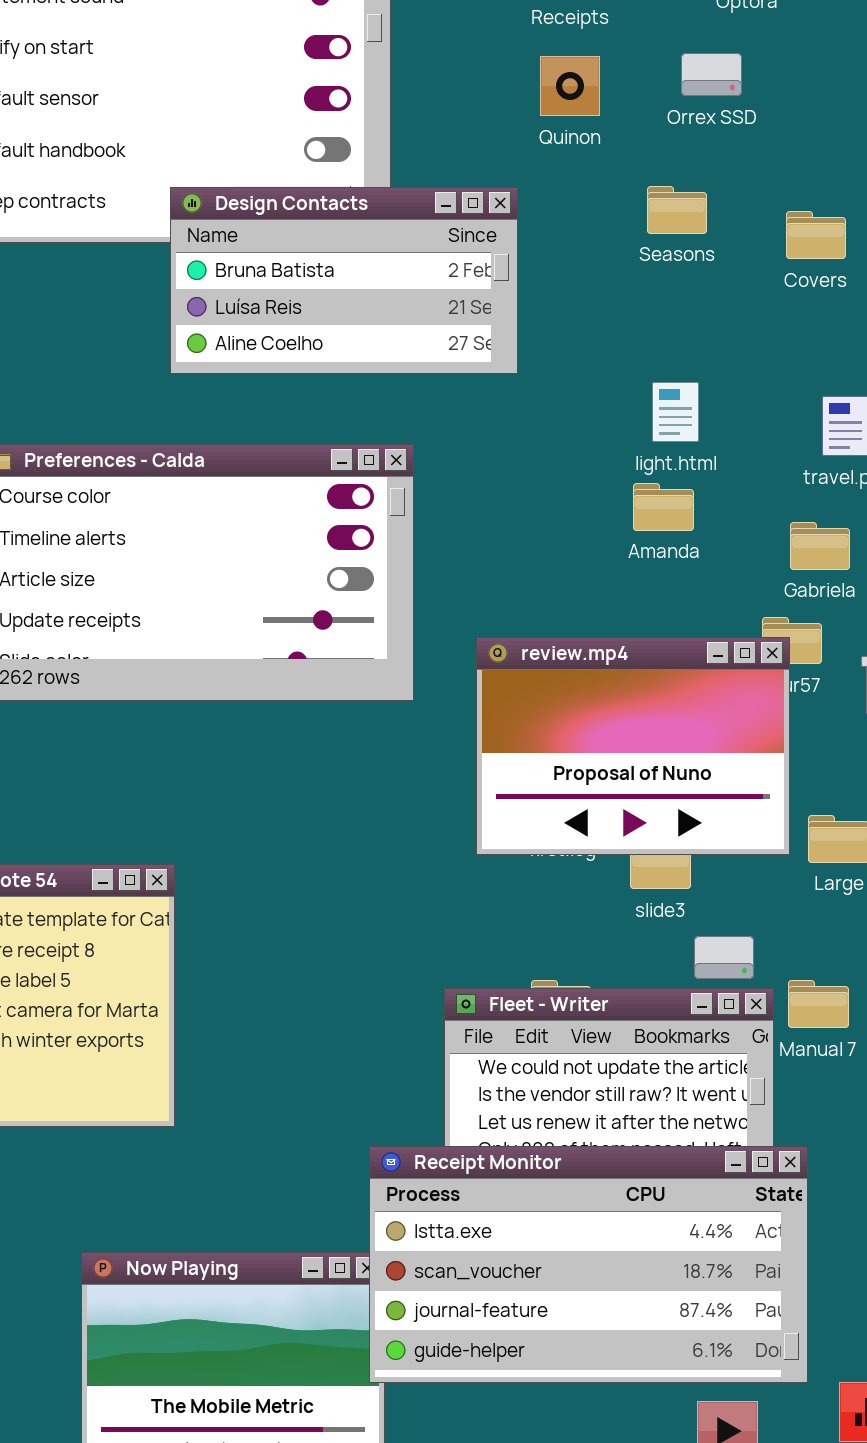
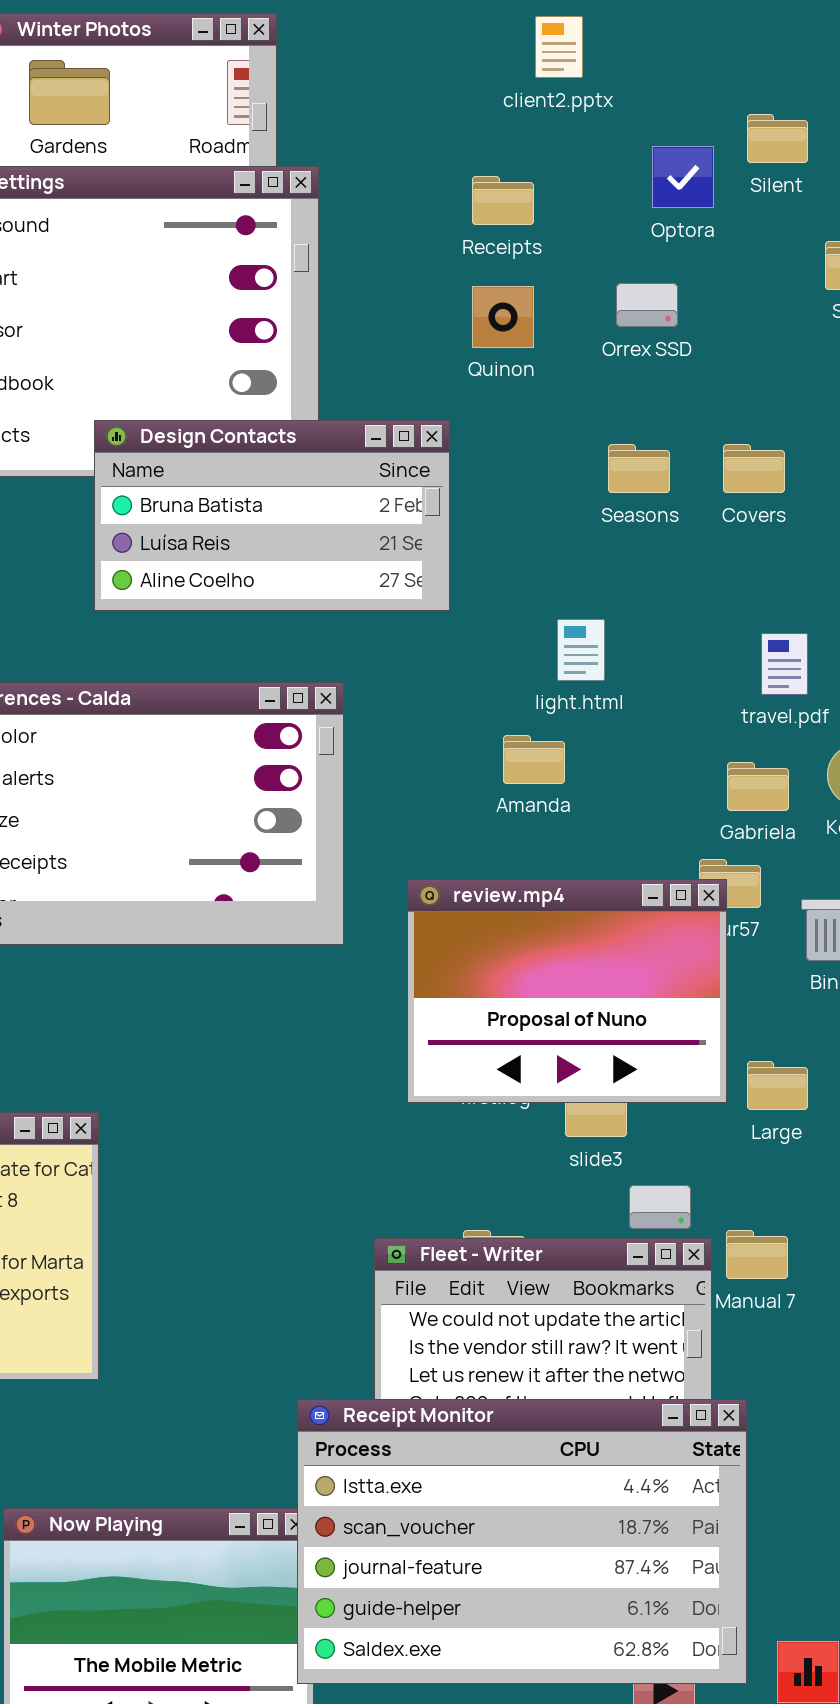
Seasons: [647,186,707,234] -> [608,444,670,493], moved
light.html: [652,382,699,442] -> [557,619,605,681], moved
Amanda: [633,483,694,531] -> [503,735,565,784], moved
Receipt Monitor: [369,1146,808,1383] -> [297,1399,747,1684], resized

